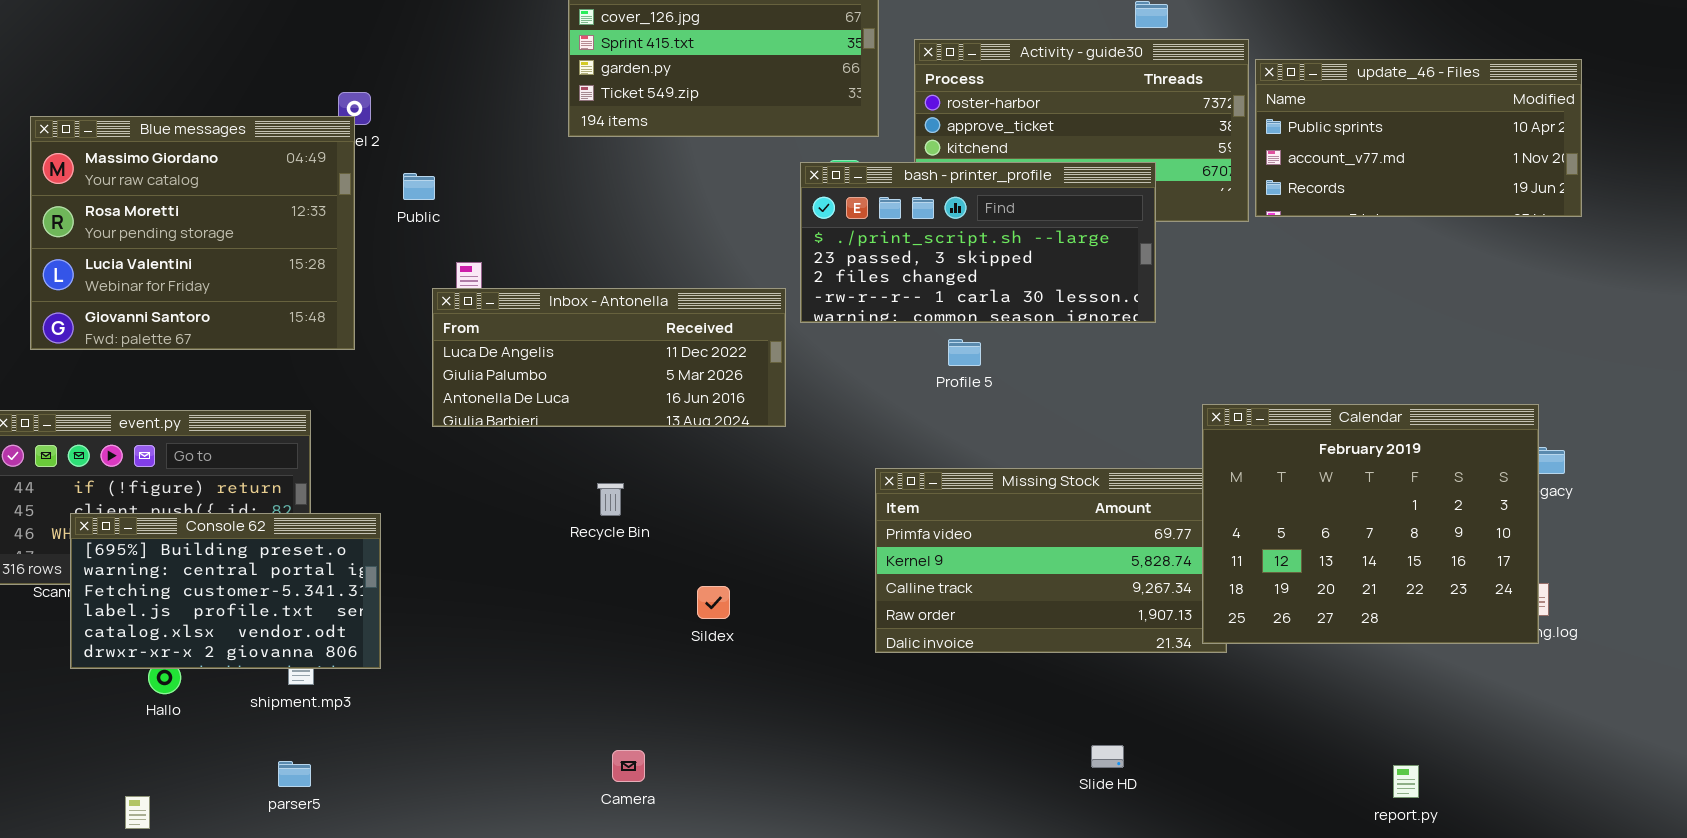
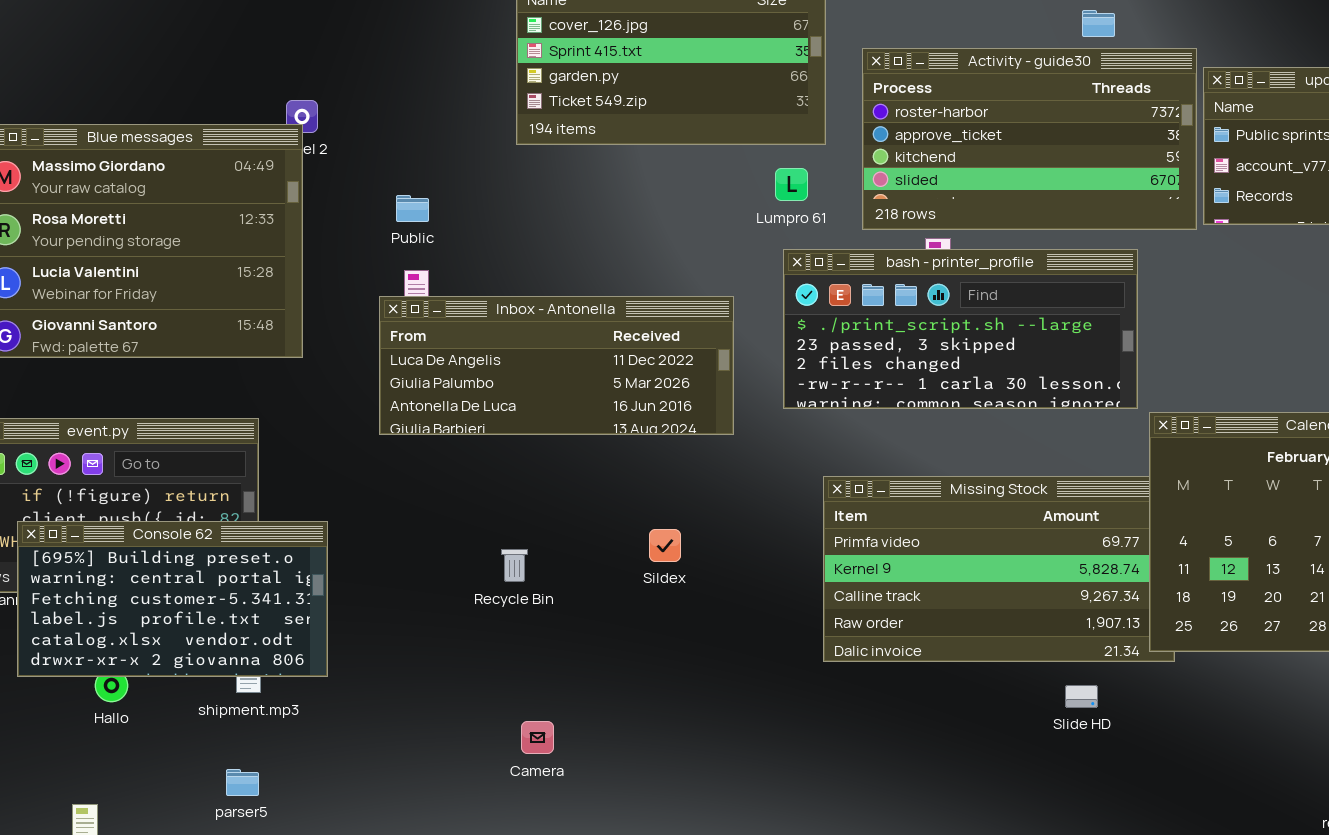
bash - printer_profile: [800,162,1156,323] -> [783,249,1138,409], moved
Public: [403,173,435,200] -> [396,195,429,222], moved
Recycle Bin: [597,483,624,516] -> [501,549,528,582], moved
Sildex: [697,586,730,619] -> [649,529,681,562], moved
Slide HD: [1091,745,1124,768] -> [1065,685,1098,708], moved
Camera: [612,750,645,782] -> [521,721,554,754], moved

